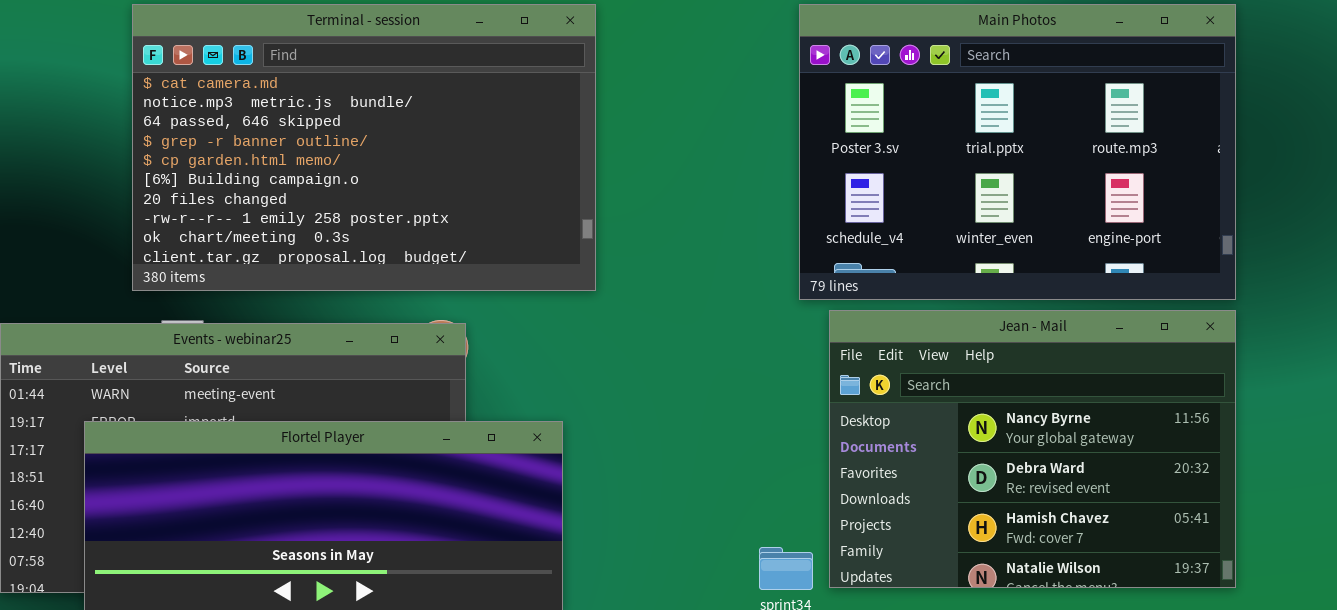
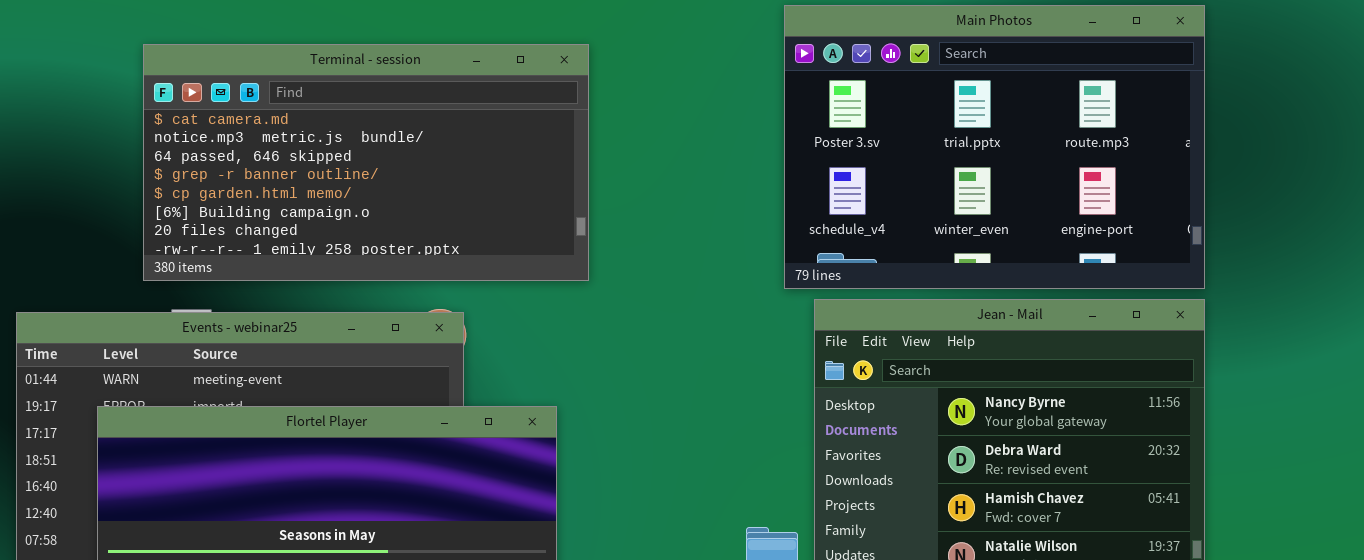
Terminal - session: [132,4,596,291] -> [143,44,589,281], resized

